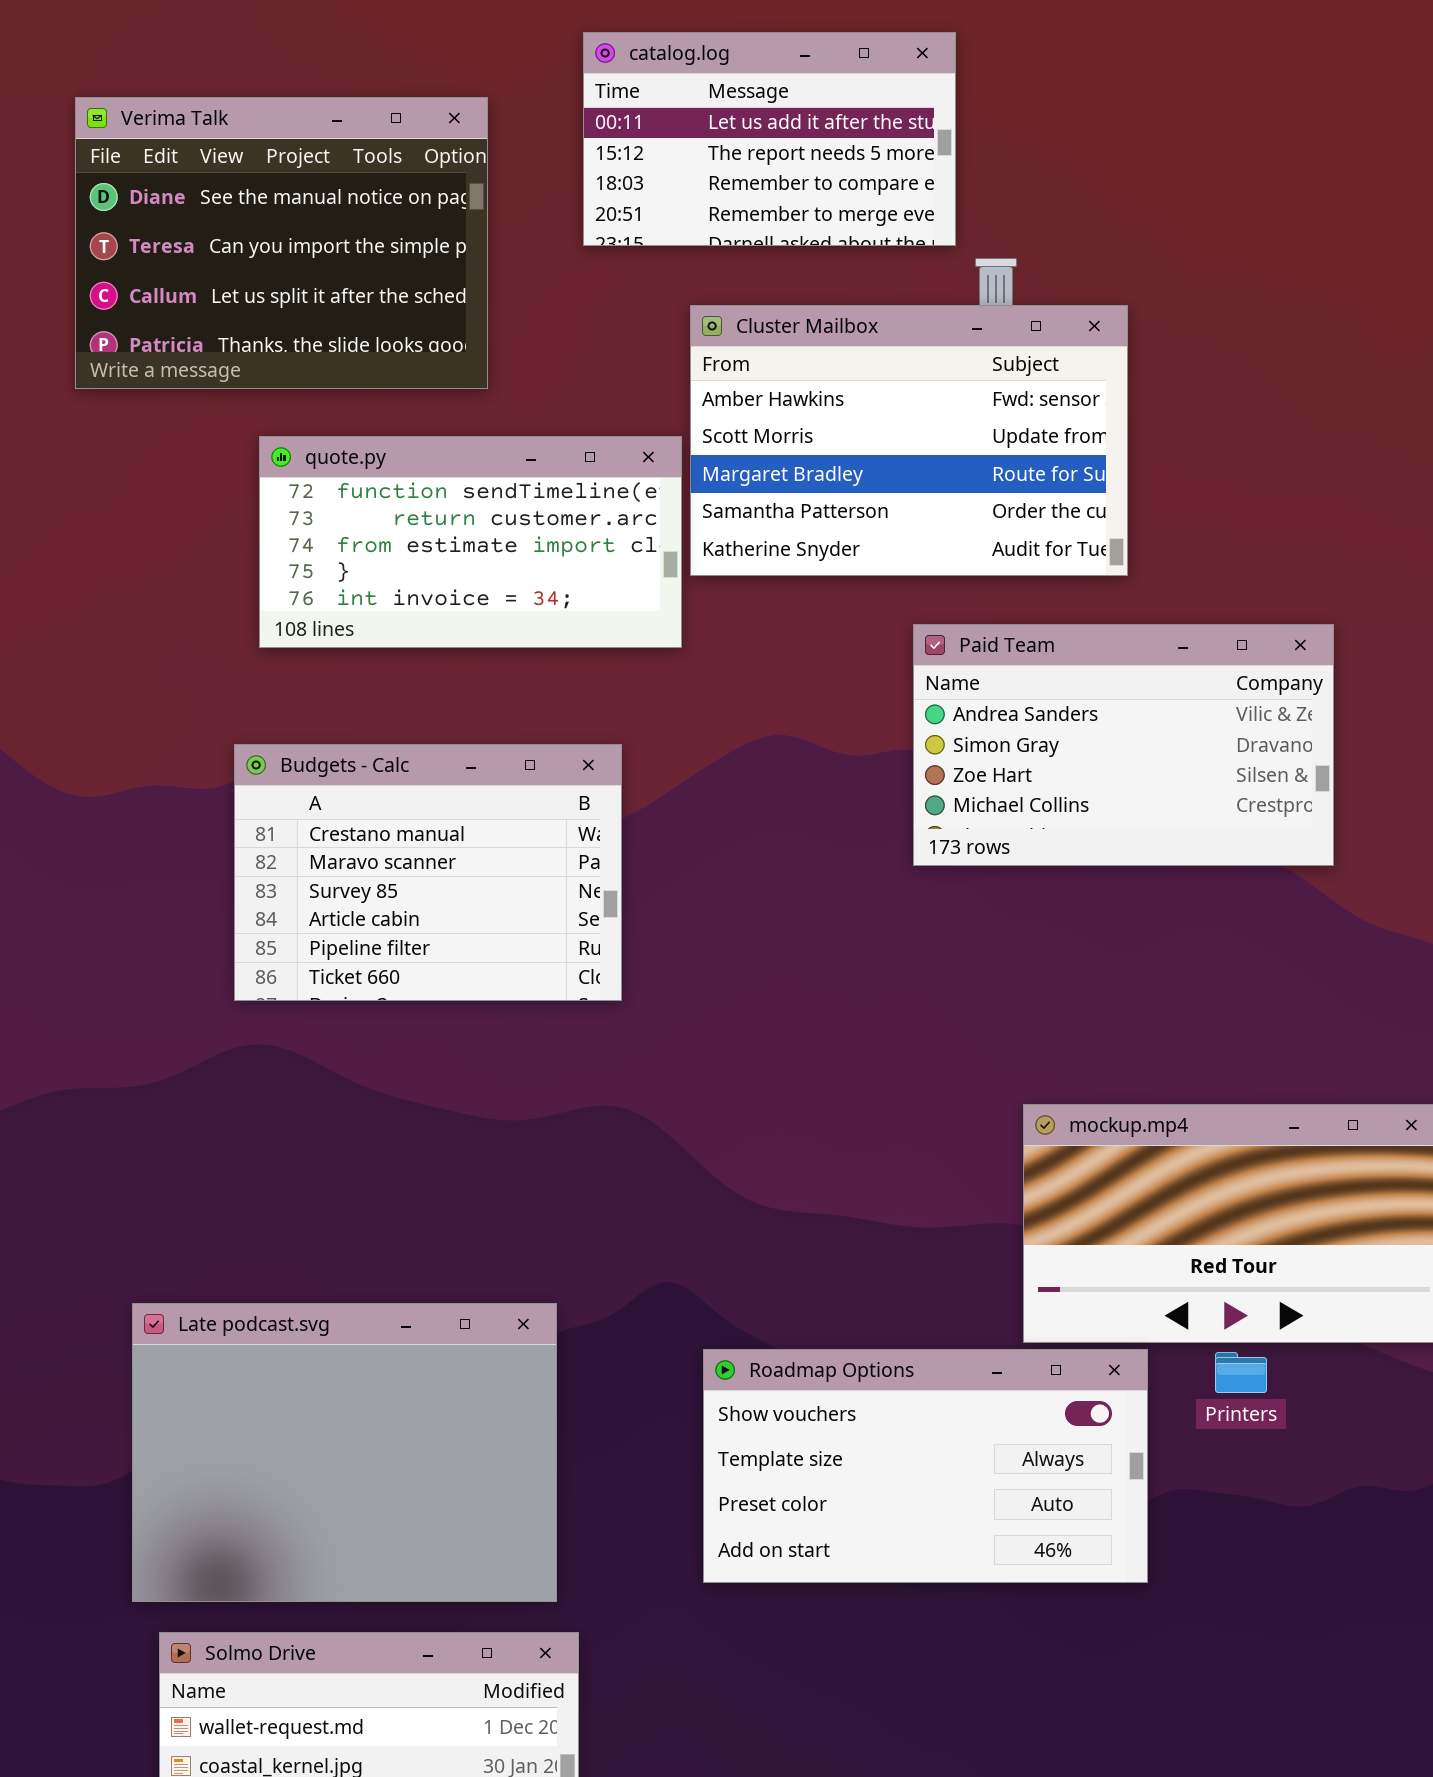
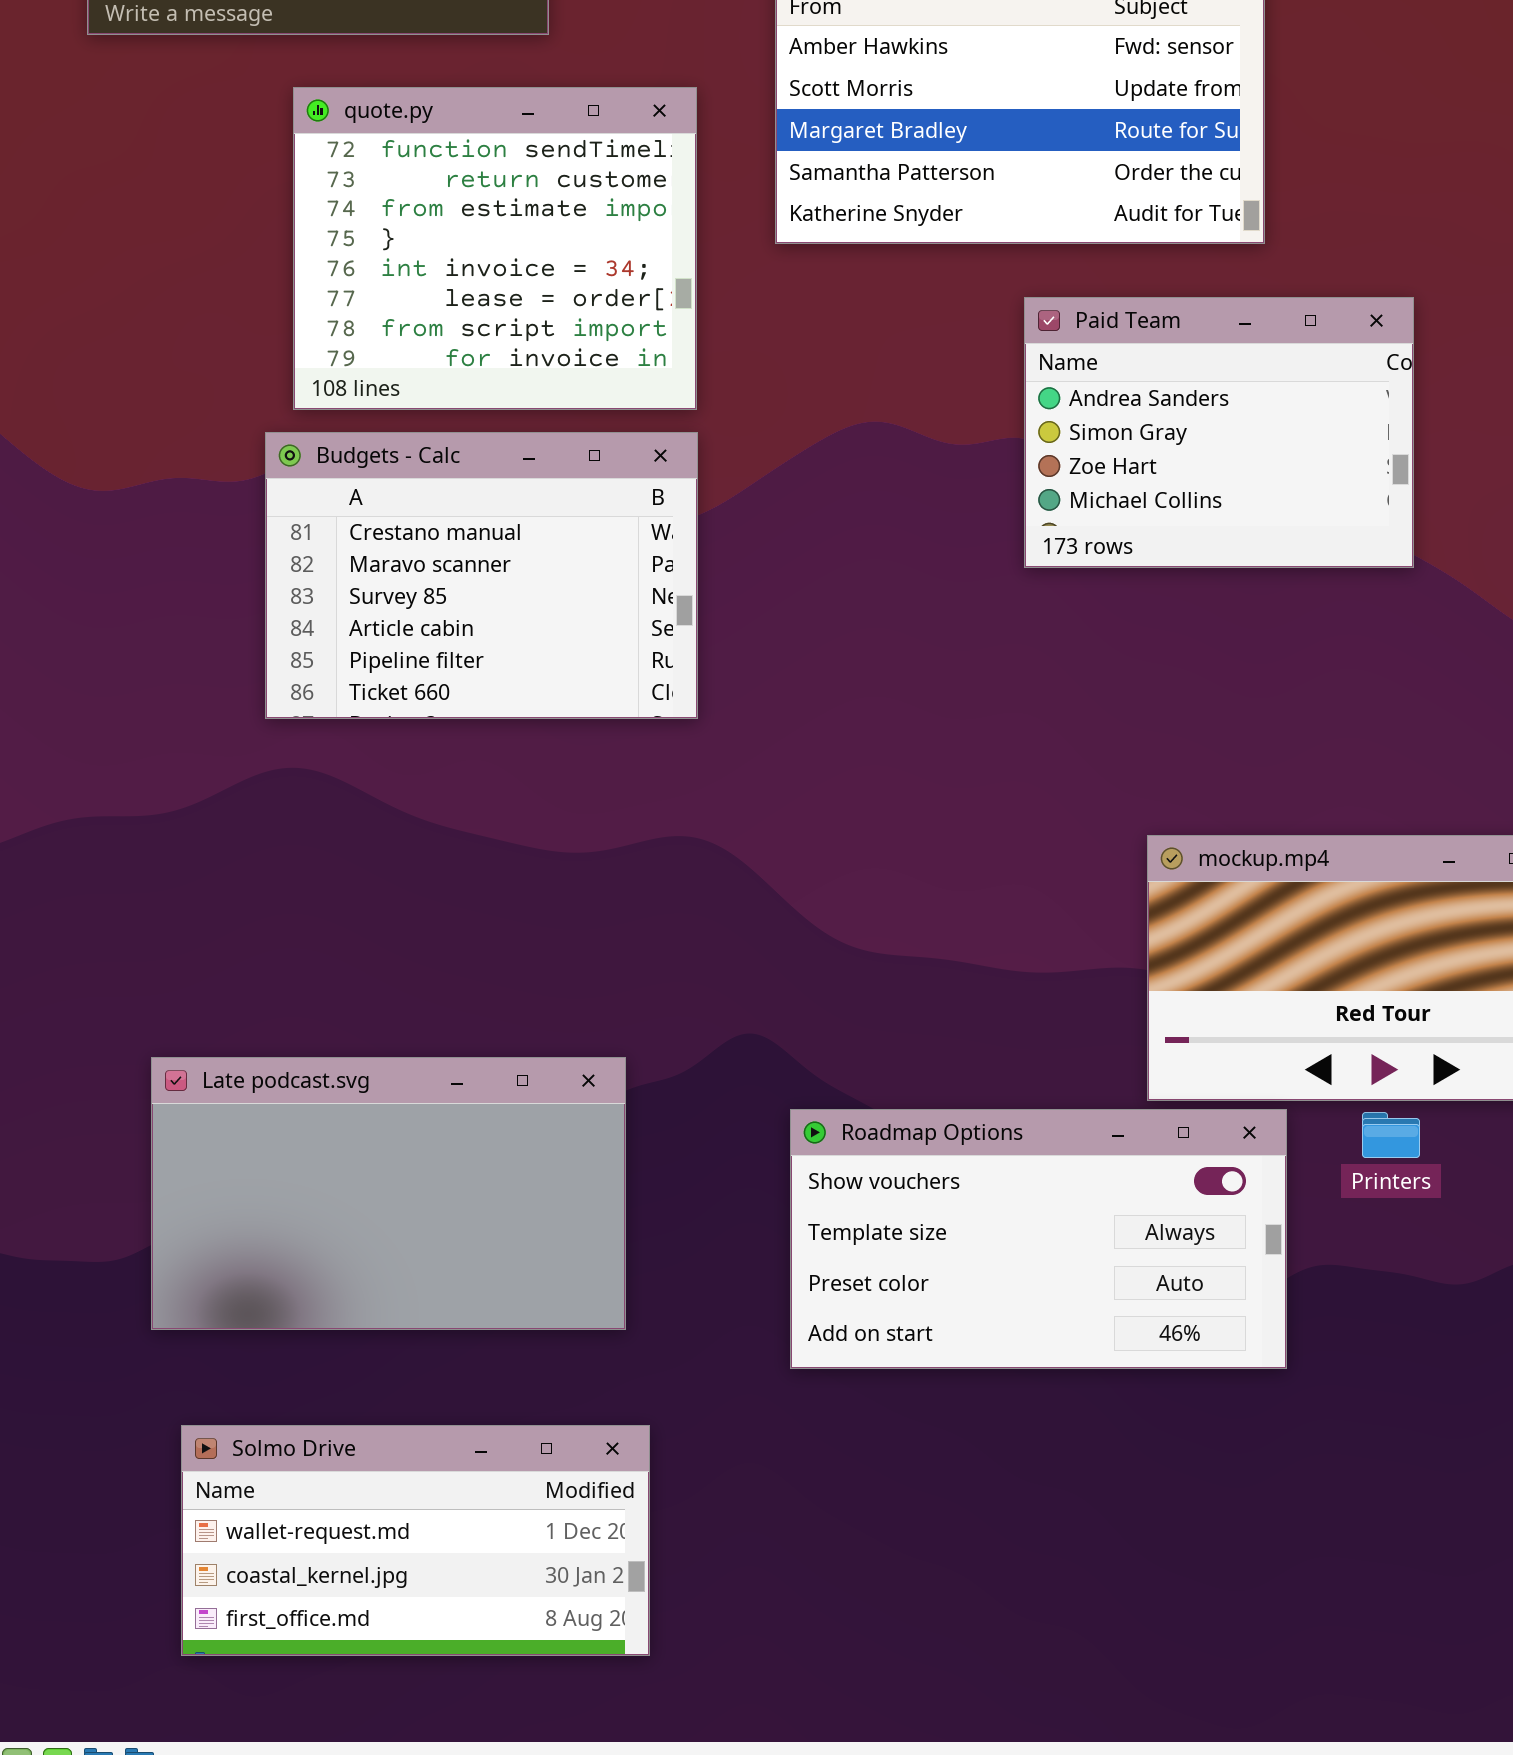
quote.py: [259,436,682,648] -> [293,87,697,410], resized
Paid Team: [913,624,1334,866] -> [1024,297,1414,568], resized
Late podcast.svg: [132,1303,557,1602] -> [151,1057,626,1330], resized

